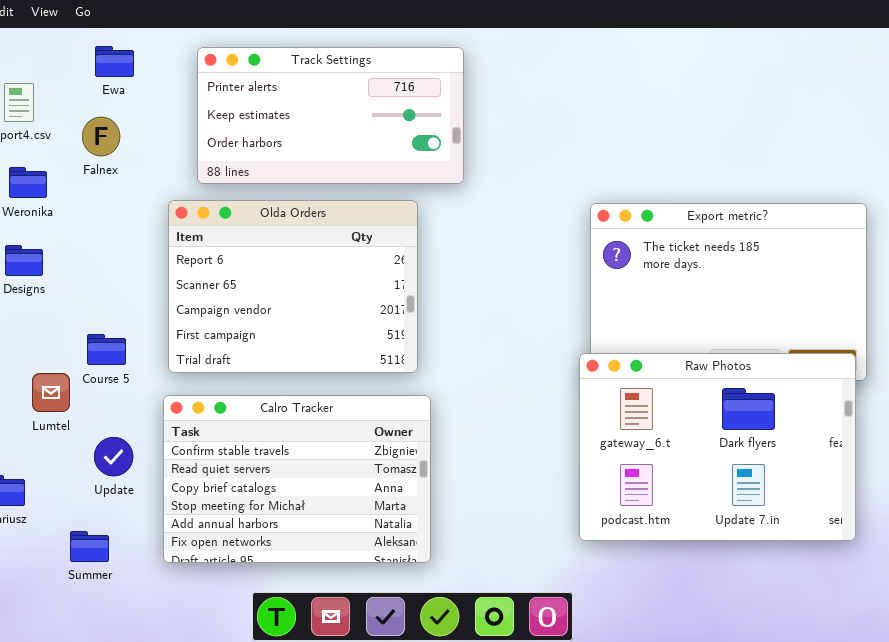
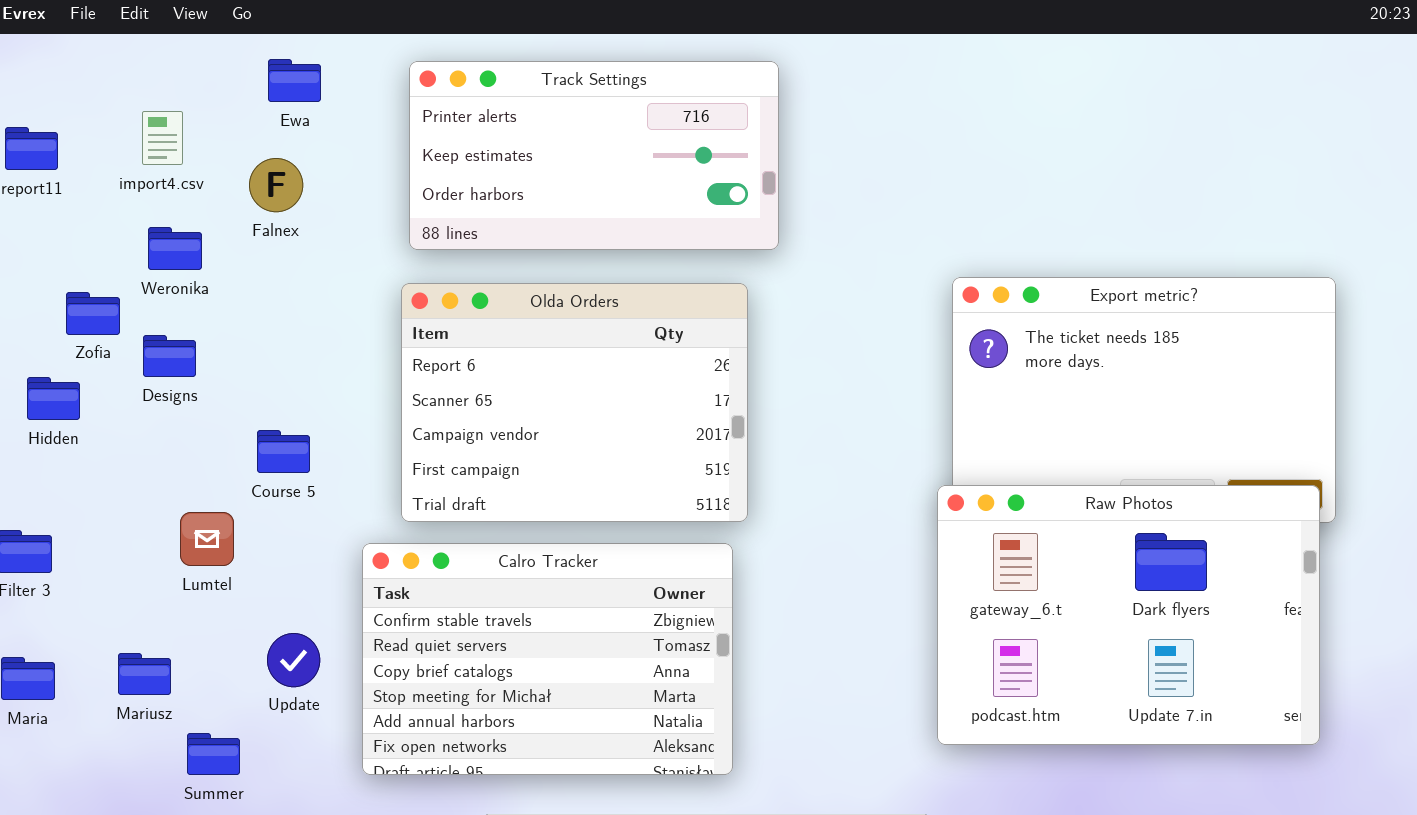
Olda Orders: [168,200,418,373] -> [401,283,748,522], moved
Course 5: [87,334,126,365] -> [257,430,310,473], moved
Update: [94,437,133,476] -> [267,633,320,687], moved
Summer: [70,531,109,562] -> [187,733,240,775], moved

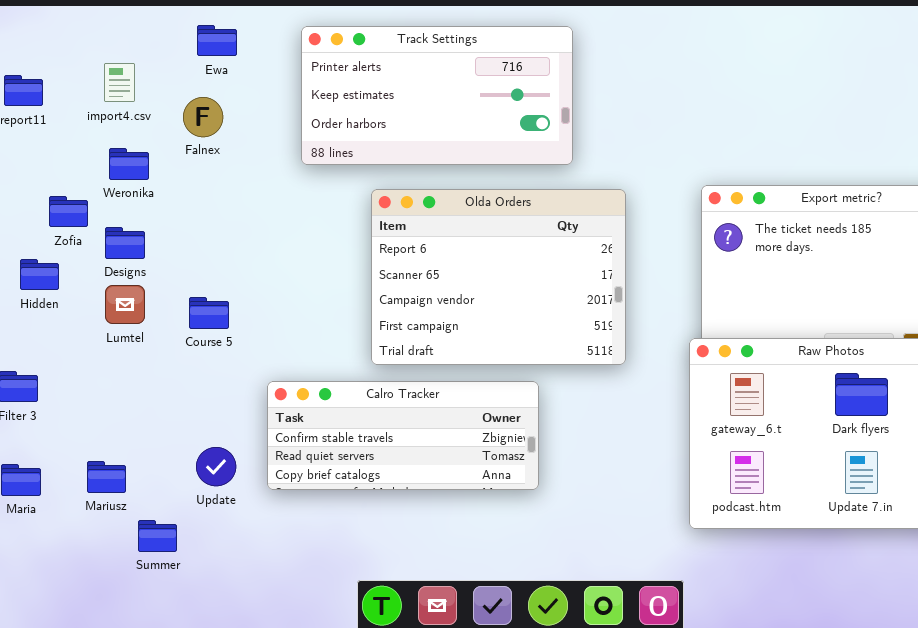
Olda Orders: [401,283,748,522] -> [371,189,626,365], moved
Lumtel: [180,512,234,566] -> [105,285,145,324], moved
Calro Tracker: [362,543,733,775] -> [267,381,539,490], resized

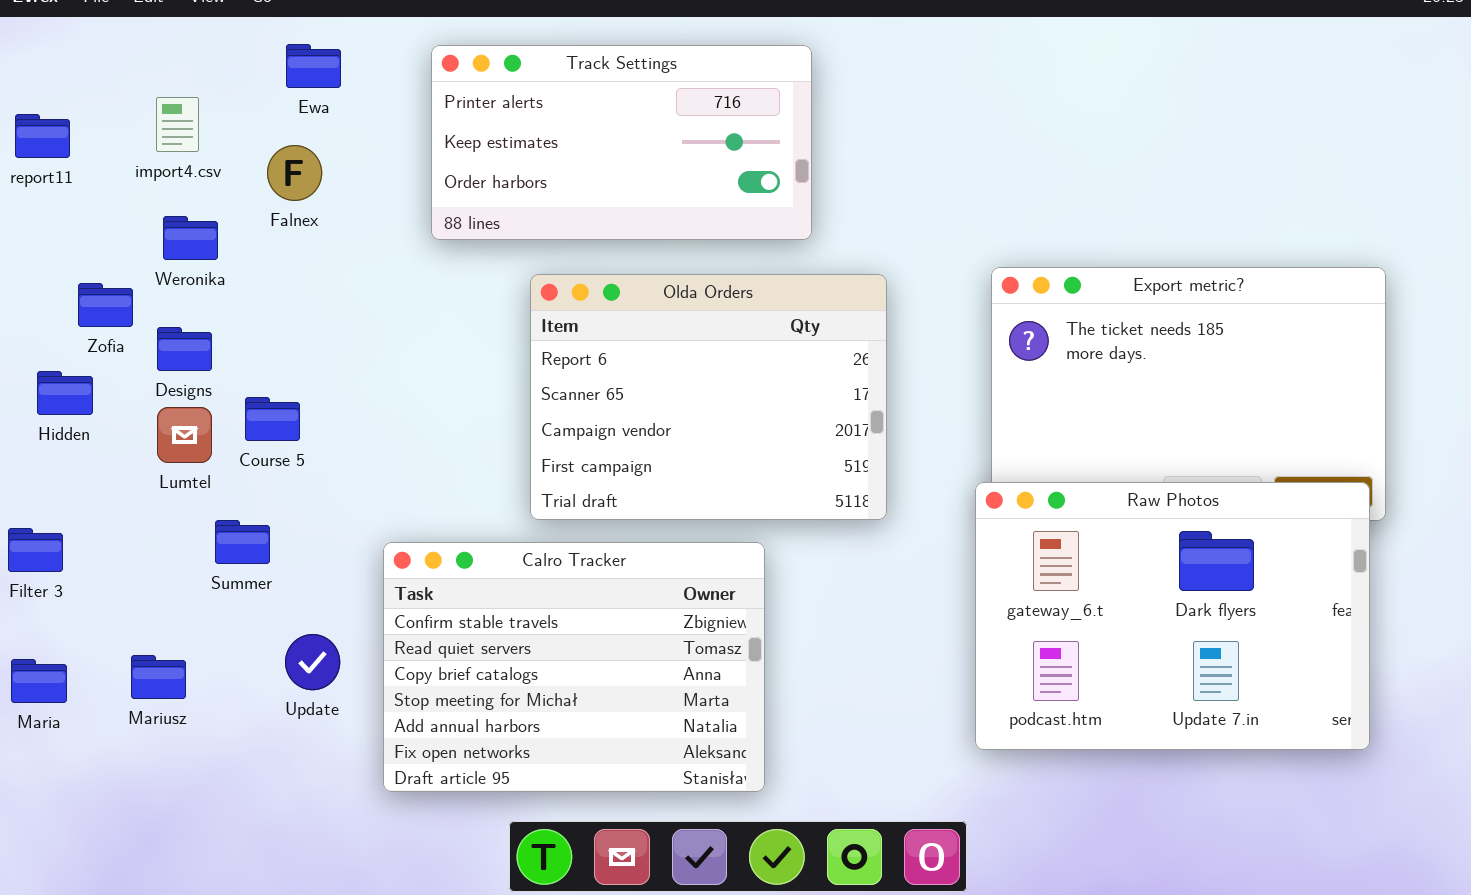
Course 5: [189,297,229,329] -> [245,397,300,441], moved
Calro Tracker: [267,381,539,490] -> [383,542,765,792], resized
Summer: [138,520,177,552] -> [215,520,270,564], moved

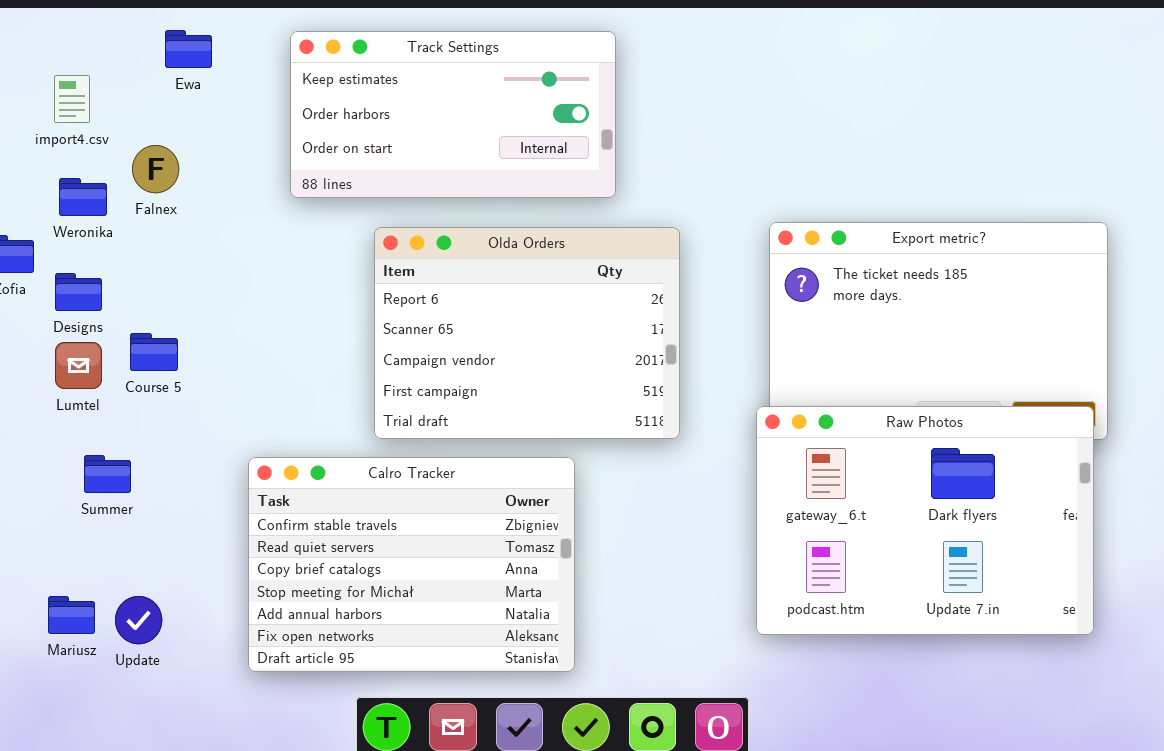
Track Settings: [431,45,812,240] -> [290,31,616,198], scrolled down 1 row
Falnex: [267,145,322,201] -> [132,145,179,193], moved
Summer: [215,520,270,564] -> [84,455,131,493], moved
Update: [285,634,340,690] -> [115,596,162,644], moved
Mariusz: [131,655,186,699] -> [48,596,95,634], moved

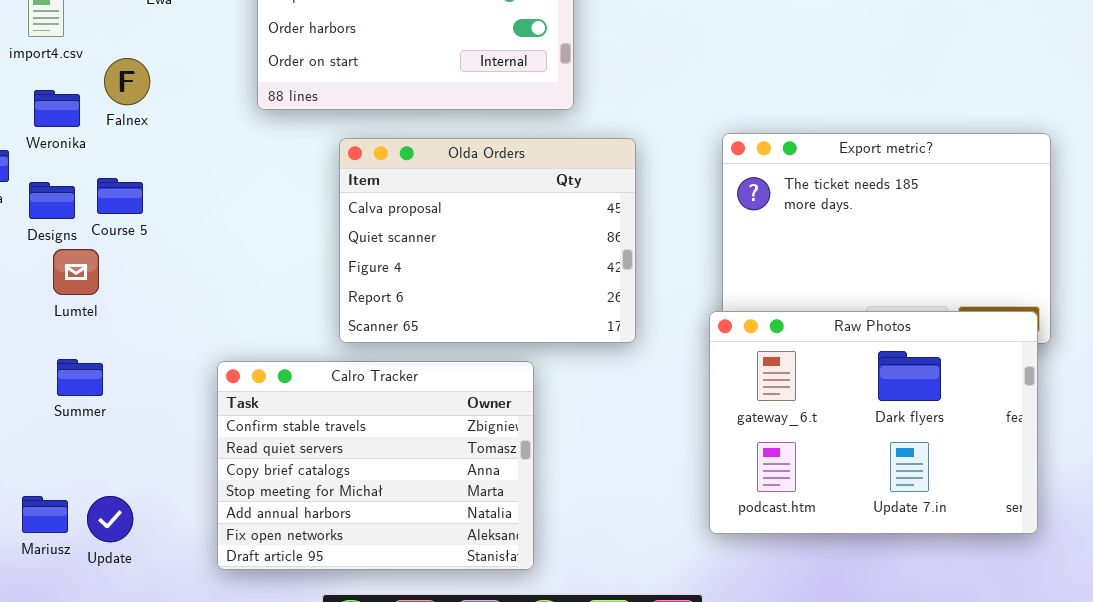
Olda Orders: [374,227,680,439] -> [339,138,636,343], scrolled up 3 rows
Course 5: [130,333,178,371] -> [97,178,143,214], moved
Lumtel: [55,342,102,389] -> [53,249,99,295], moved

